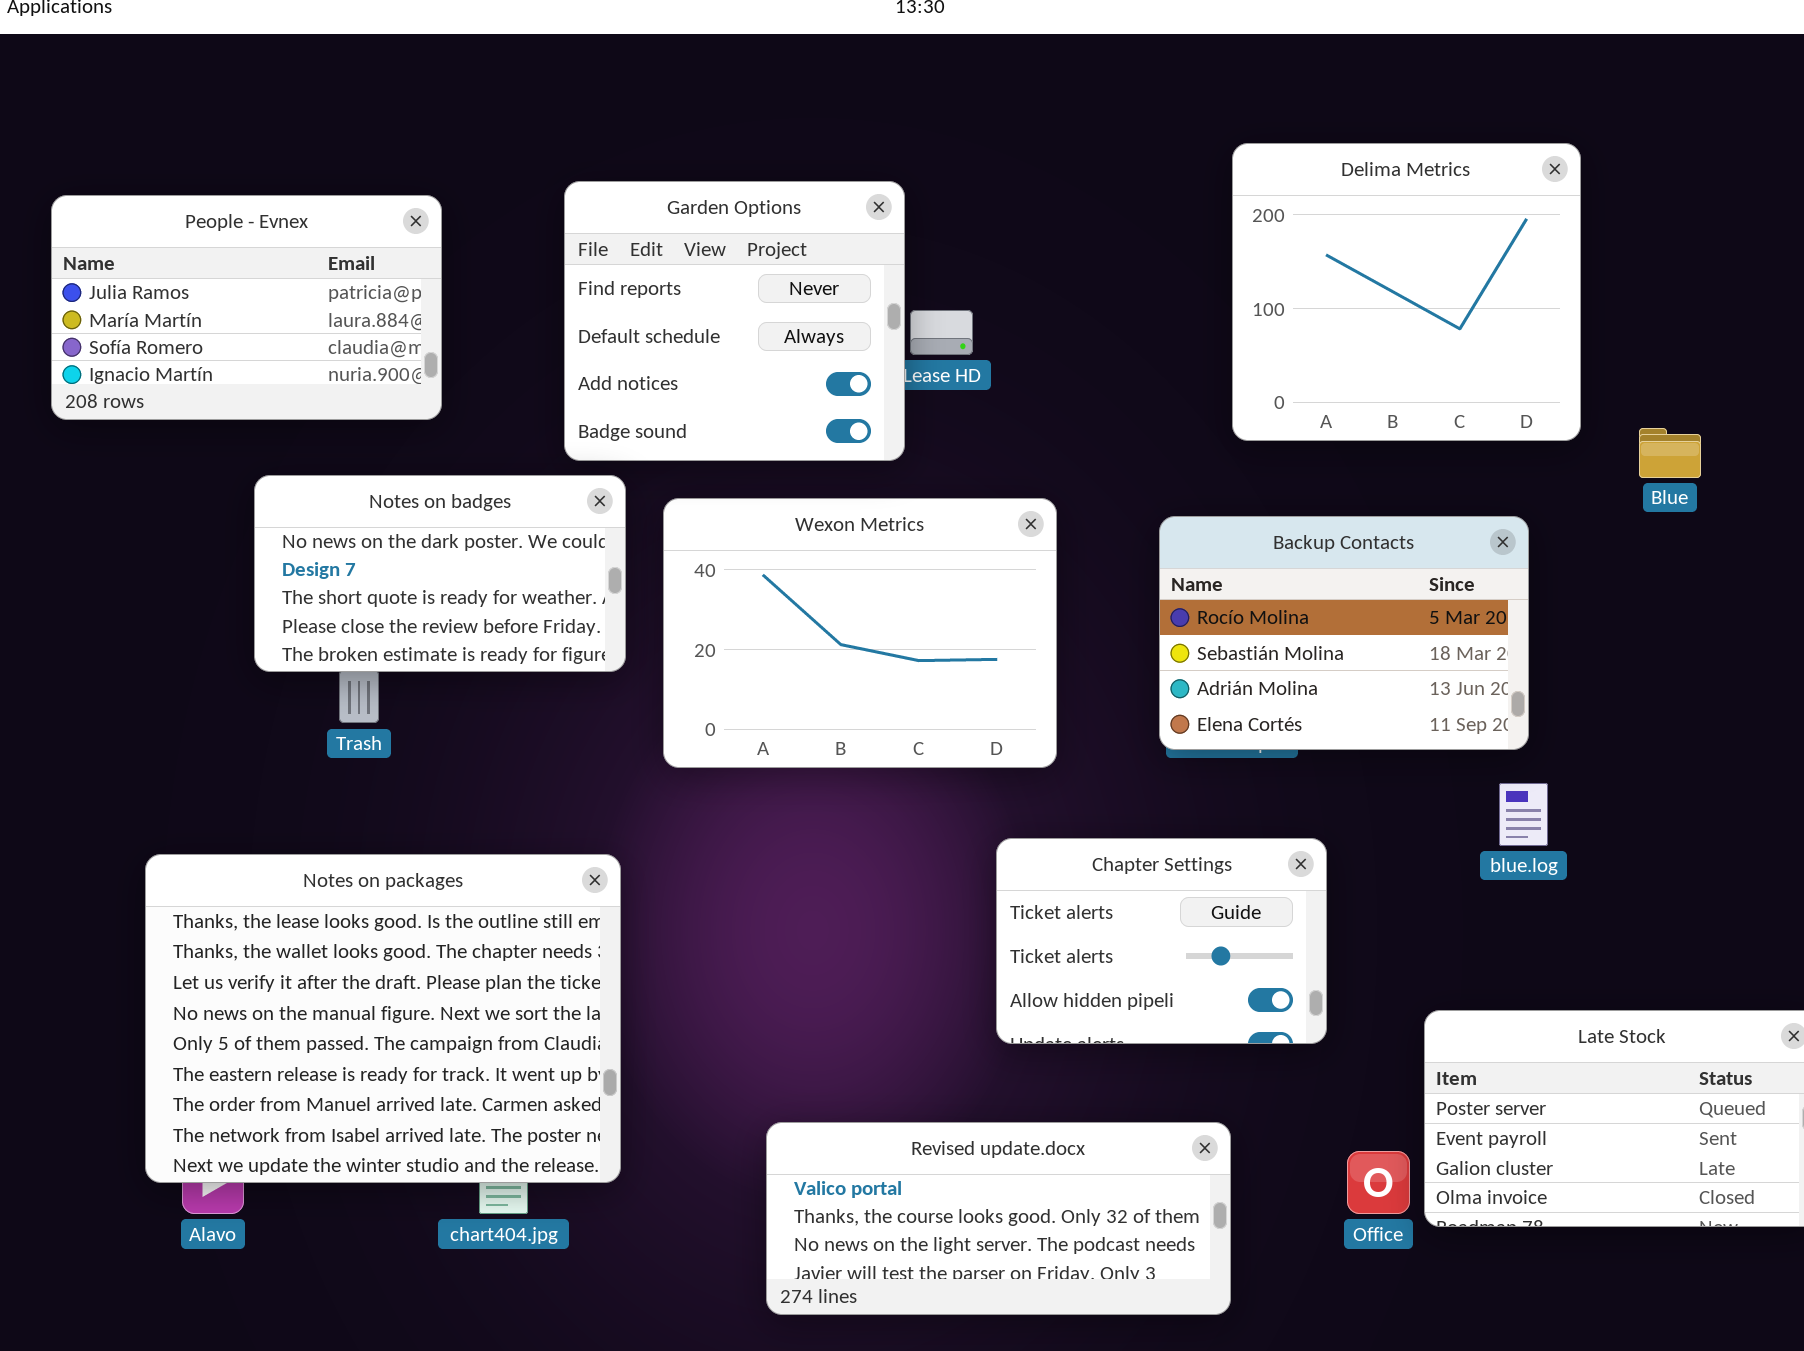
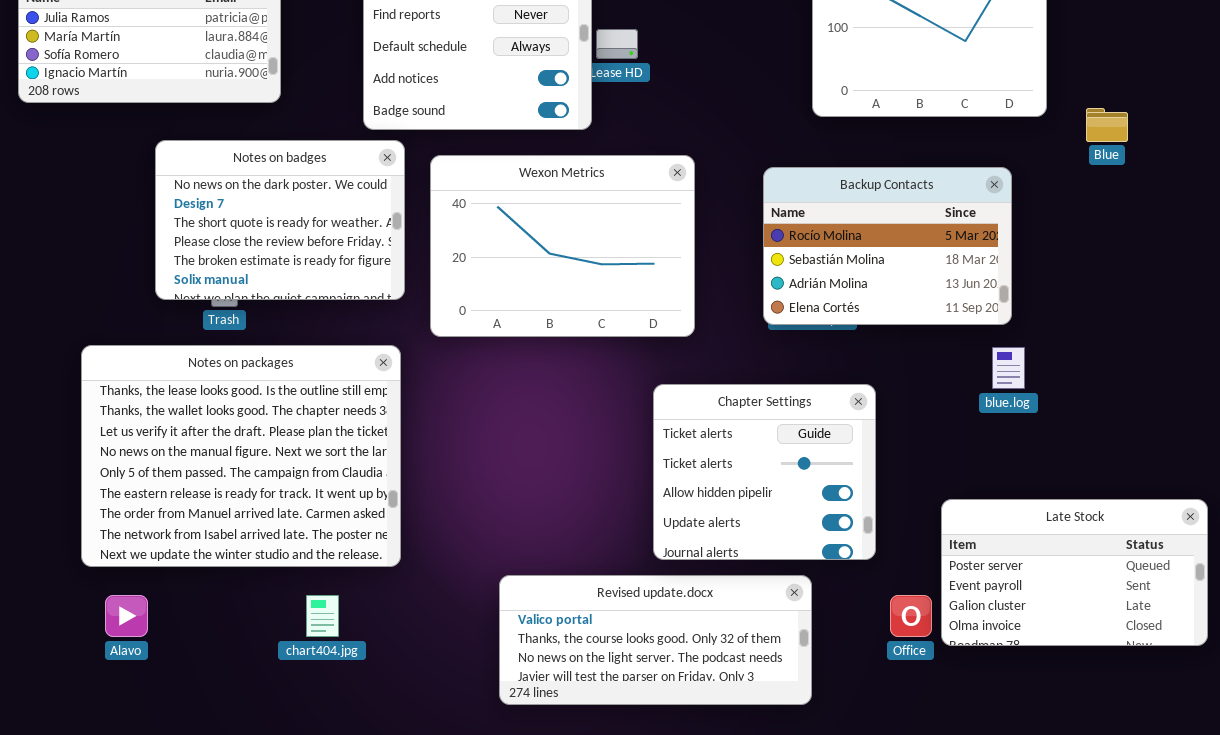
Notes on badges: [254,475,626,672] -> [155,140,405,300], resized
Chapter Settings: [996,838,1327,1044] -> [653,384,876,560], resized
Notes on packages: [145,854,621,1183] -> [81,345,401,567], moved

